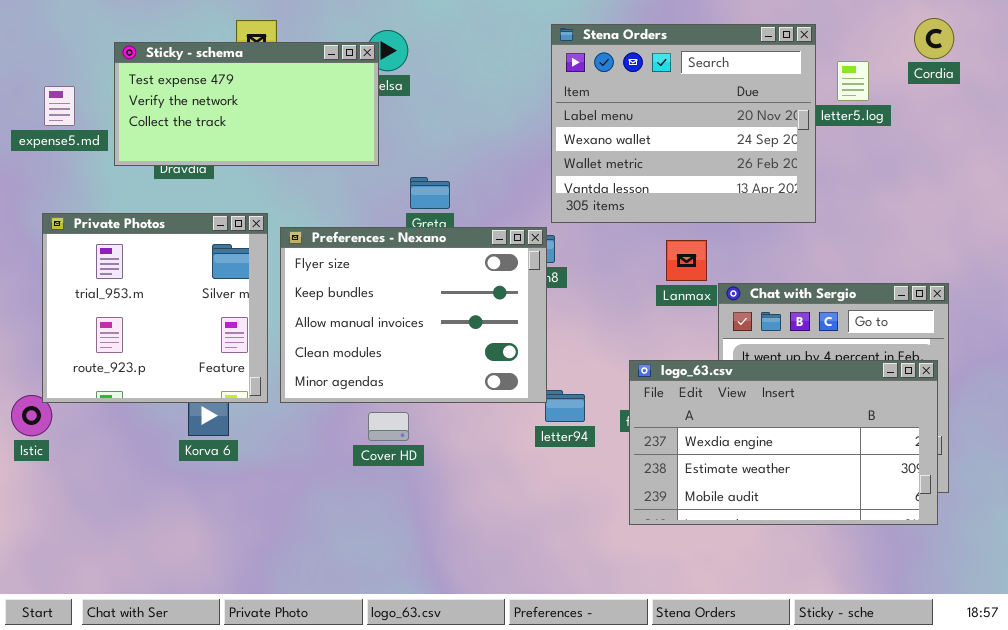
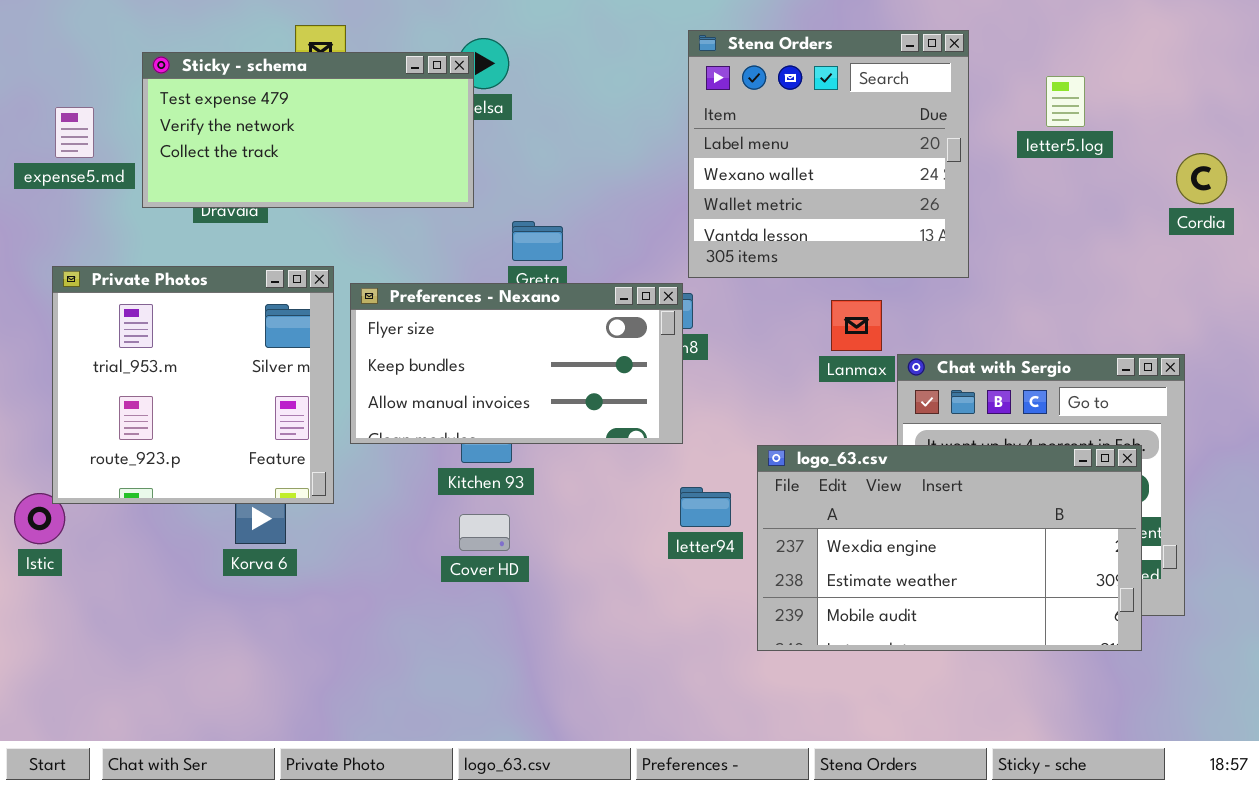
Cordia: [914,18,954,59] -> [1176,153,1227,204], moved
Stena Orders: [551,24,816,223] -> [688,30,969,278], resized
Preferences - Nexano: [280,227,547,403] -> [350,283,683,444], resized
logo_63.csv: [629,360,938,525] -> [757,445,1142,651], moved

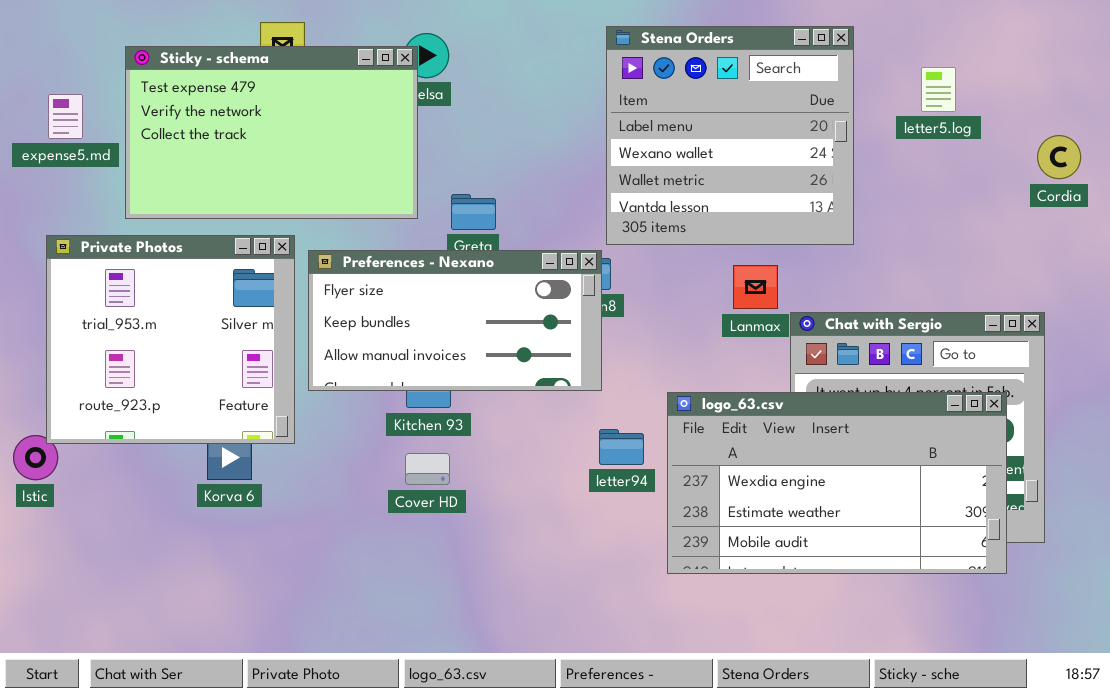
Sticky - schema: [142,52,474,208] -> [125,46,418,219], resized

